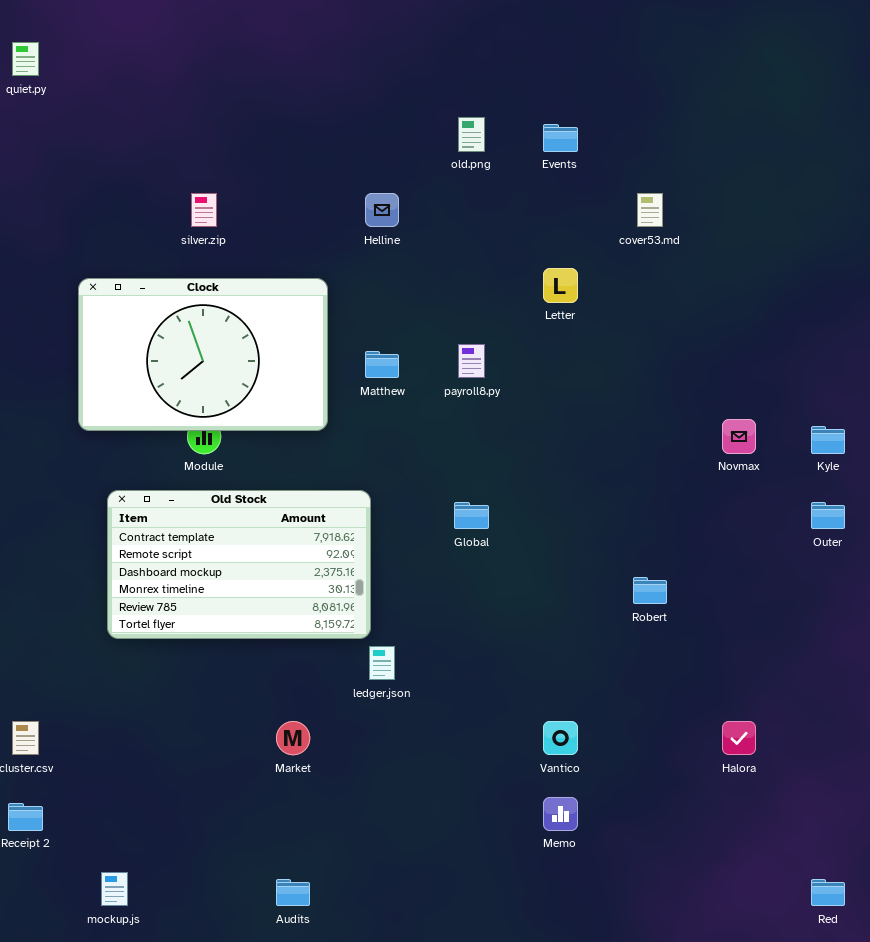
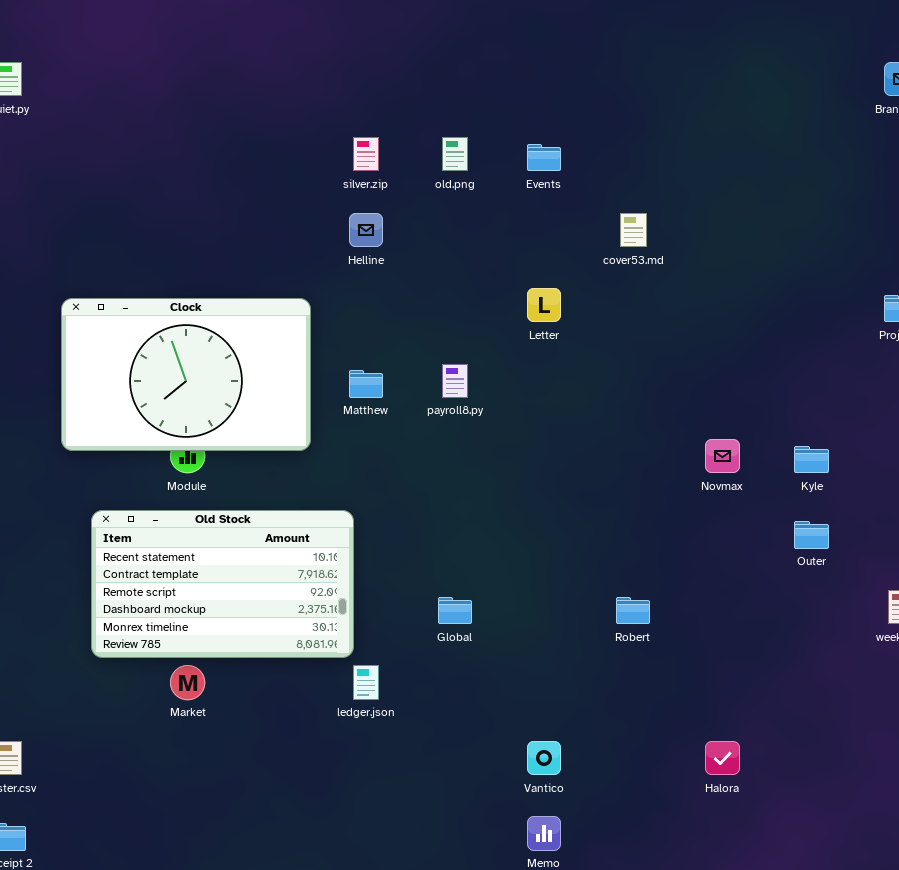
silver.zip: [191,193,217,227] -> [353,137,379,171], moved
Old Stock: [107,490,371,639] -> [91,510,354,658], scrolled up 1 row
Global: [454,502,489,529] -> [438,597,472,624], moved
Market: [276,721,310,755] -> [170,665,205,700], moved

